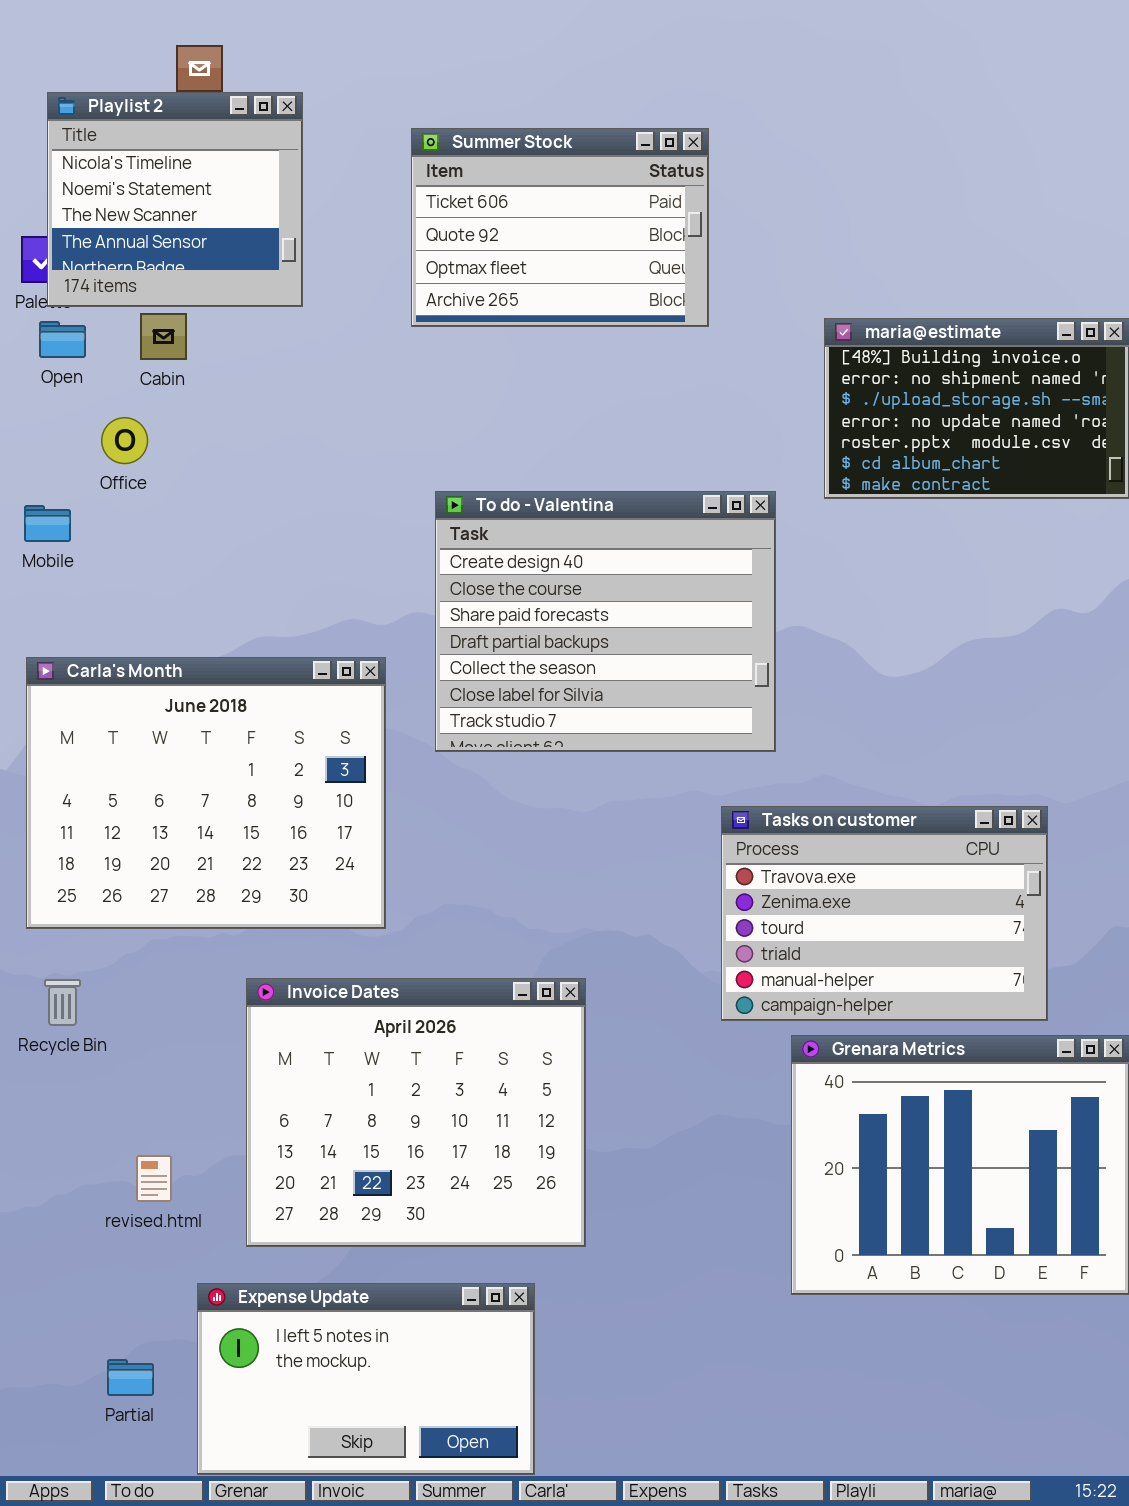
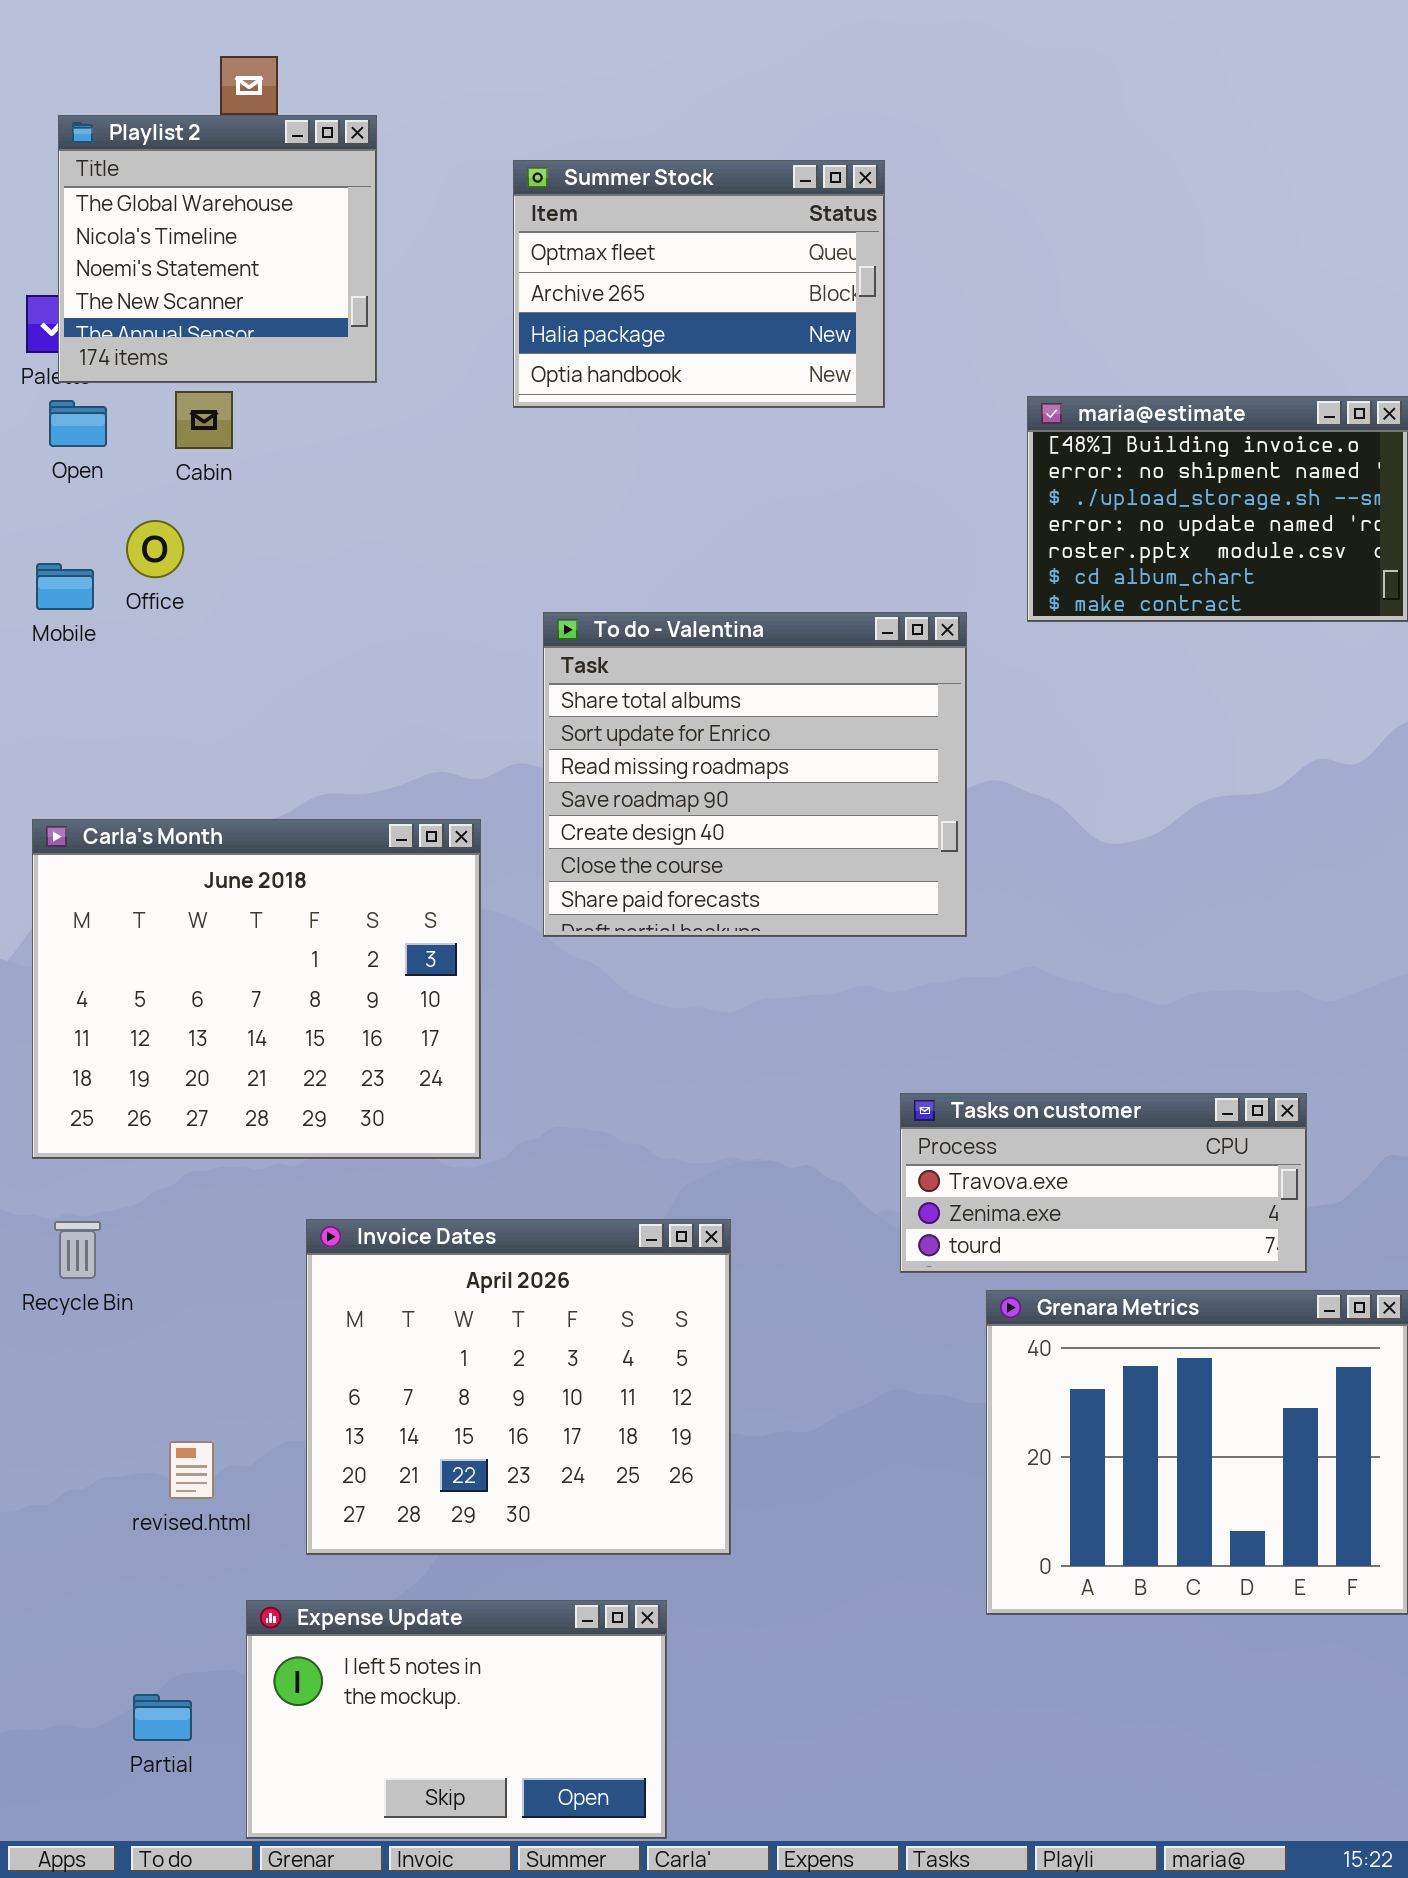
Playlist 2: [47,92,303,307] -> [58,115,377,383], scrolled up 1 row
Summer Stock: [411,128,709,327] -> [513,160,885,408], scrolled down 2 rows
To do - Valentina: [435,491,776,752] -> [543,612,967,937], scrolled up 4 rows
Mobile: [24,505,71,542] -> [36,563,94,610], moved
Tasks on customer: [721,806,1048,1021] -> [900,1093,1307,1273], resized

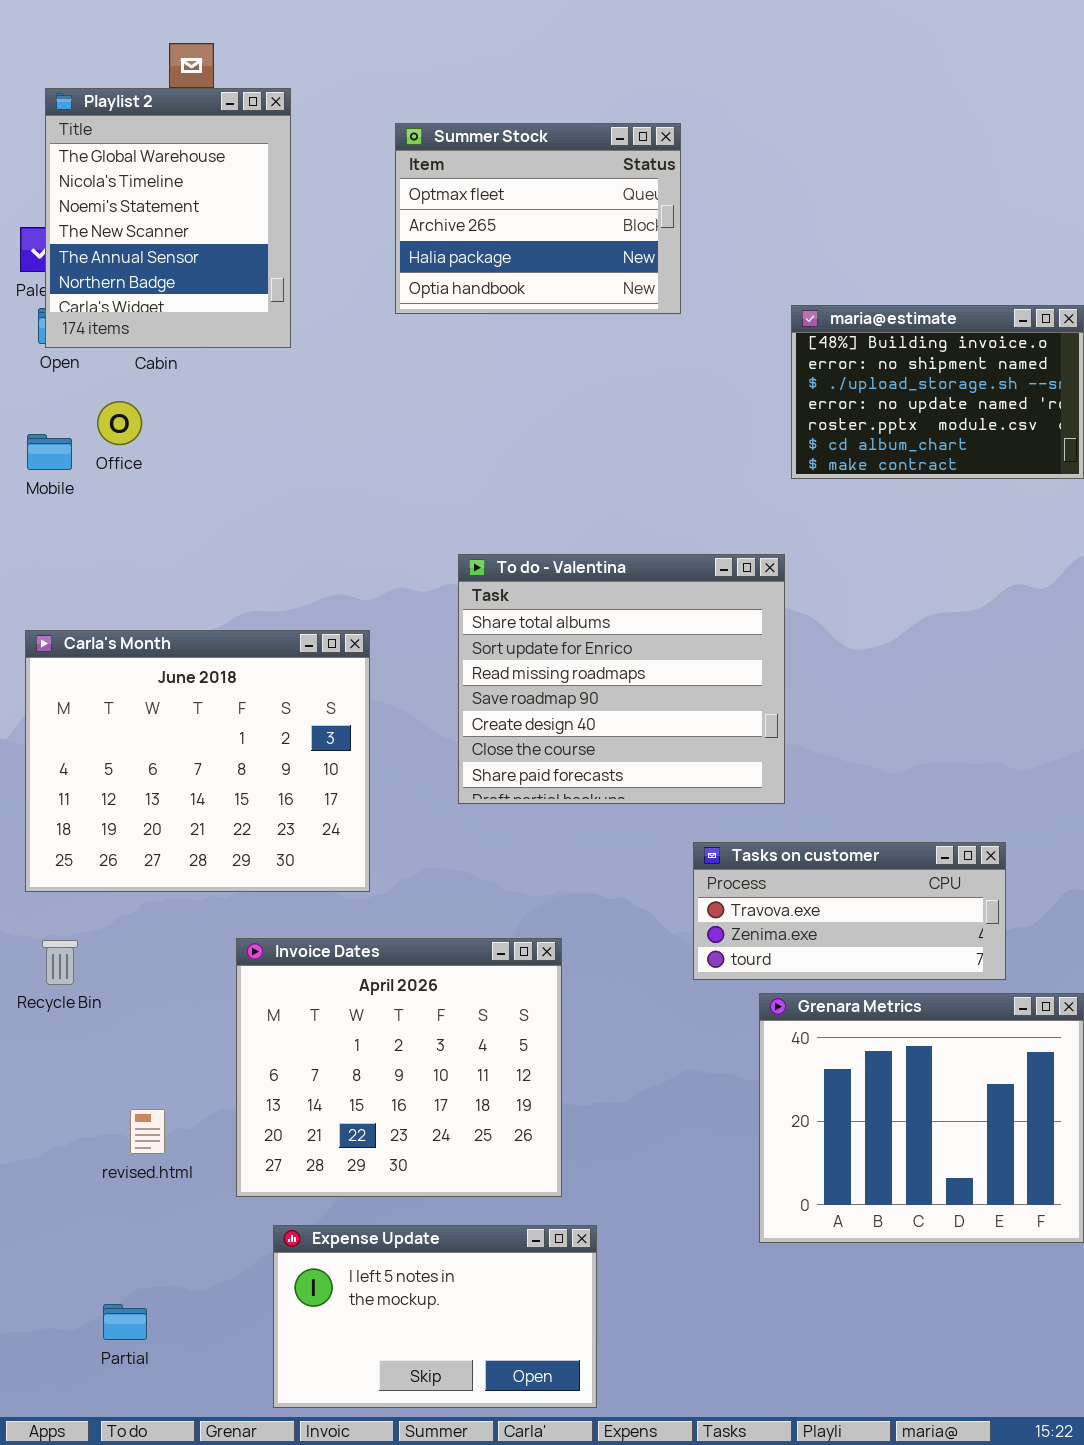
Playlist 2: [58,115,377,383] -> [45,88,291,348], resized
To do - Valentina: [543,612,967,937] -> [458,554,785,804], moved
Expense Update: [246,1600,667,1839] -> [273,1225,597,1408], moved

